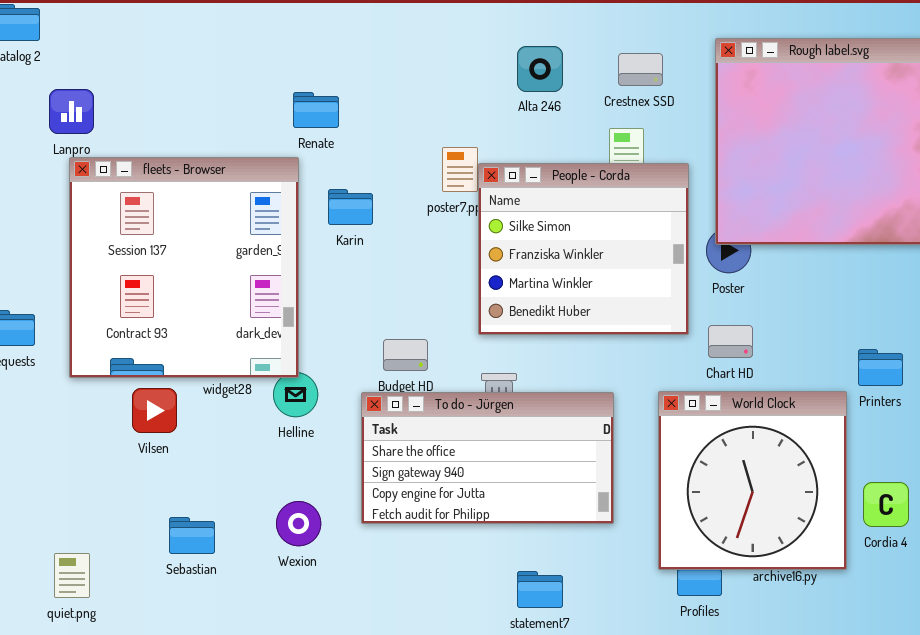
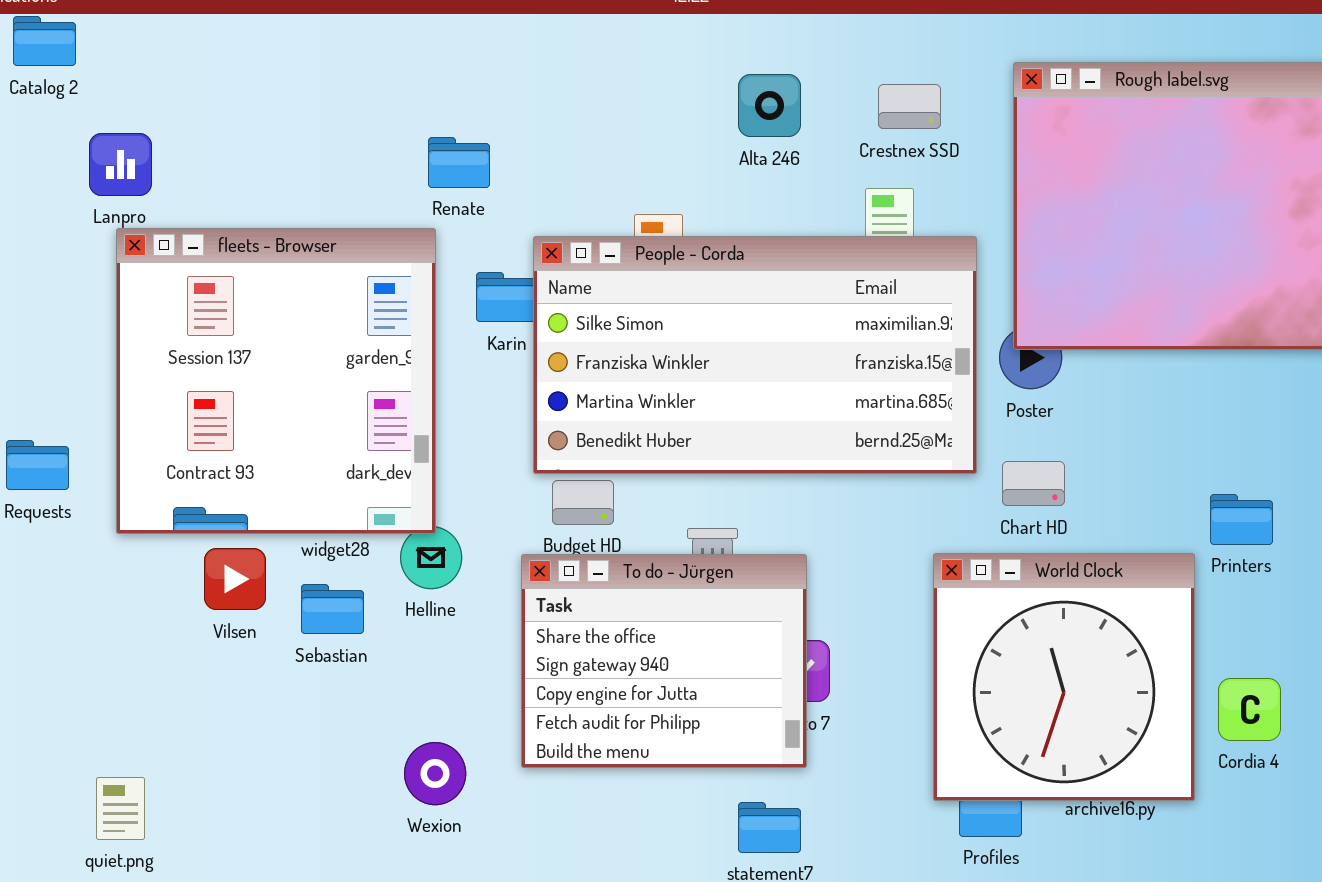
People - Corda: [478,163,689,335] -> [533,236,977,474], resized
To do - Jürgen: [361,392,614,524] -> [521,554,807,768], resized
Wexion: [276,501,321,546] -> [404,742,466,805], moved
Sebastian: [169,517,215,554] -> [301,584,364,634], moved

